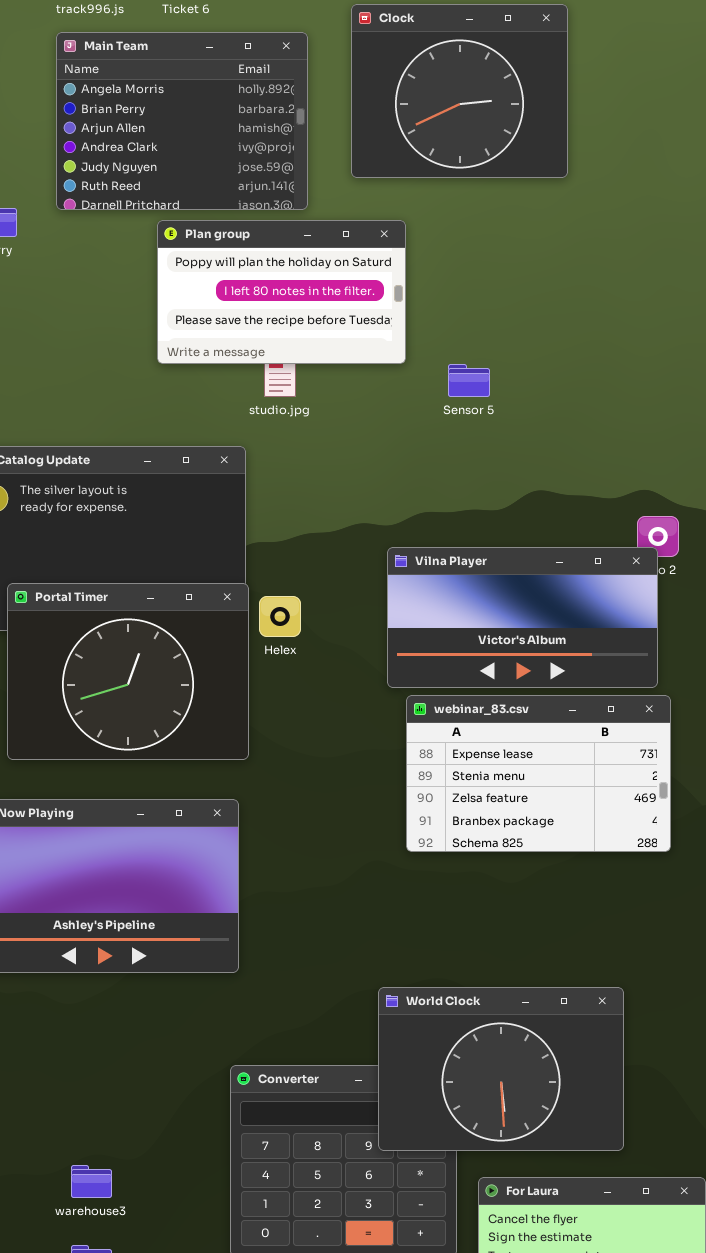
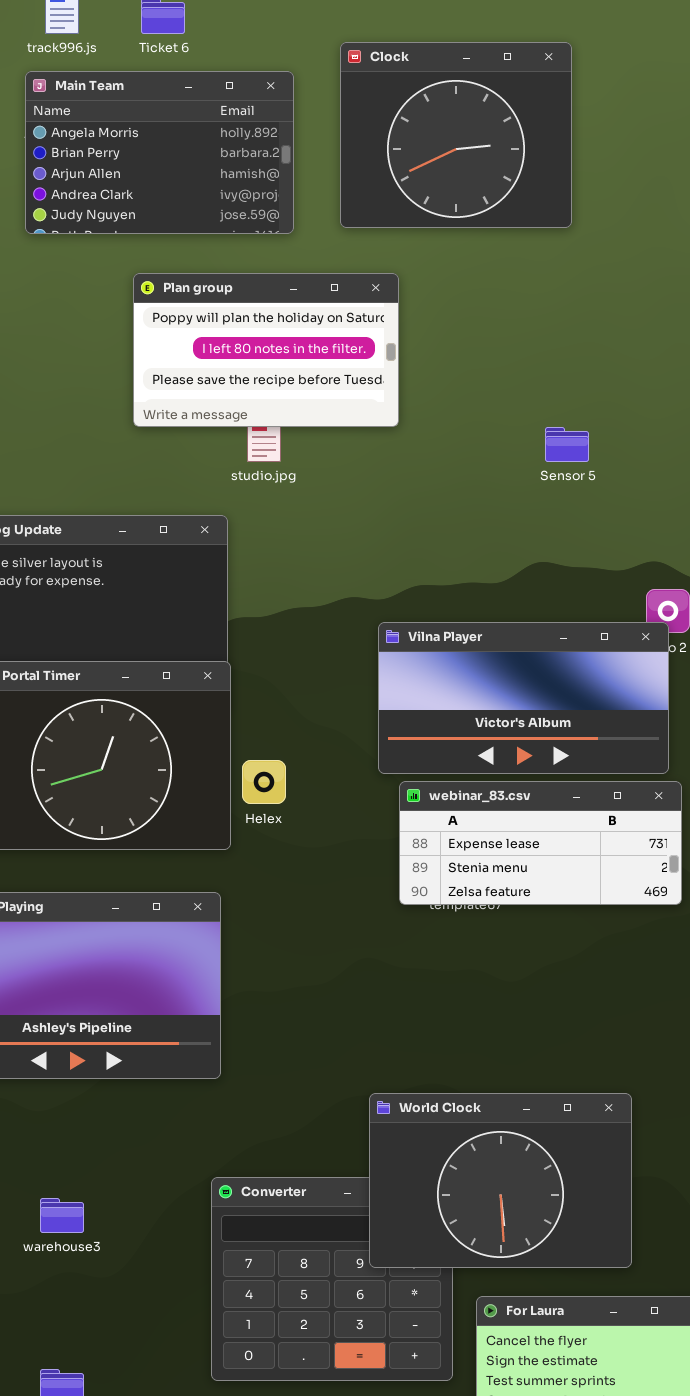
Main Team: [56,32,308,210] -> [25,71,294,234], resized
Sensor 5: [448,364,490,397] -> [545,427,589,462], moved
Helex: [259,596,301,637] -> [242,760,286,804], moved
webinar_83.csv: [406,695,671,852] -> [399,781,682,905], resized
warehouse3: [71,1165,112,1198] -> [40,1198,84,1233], moved

